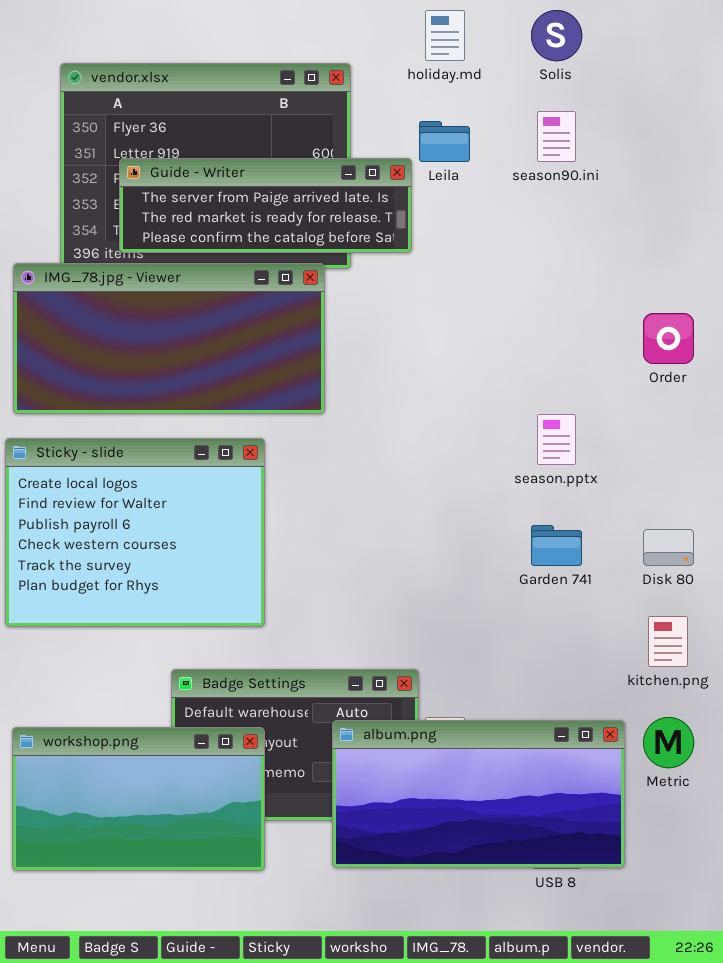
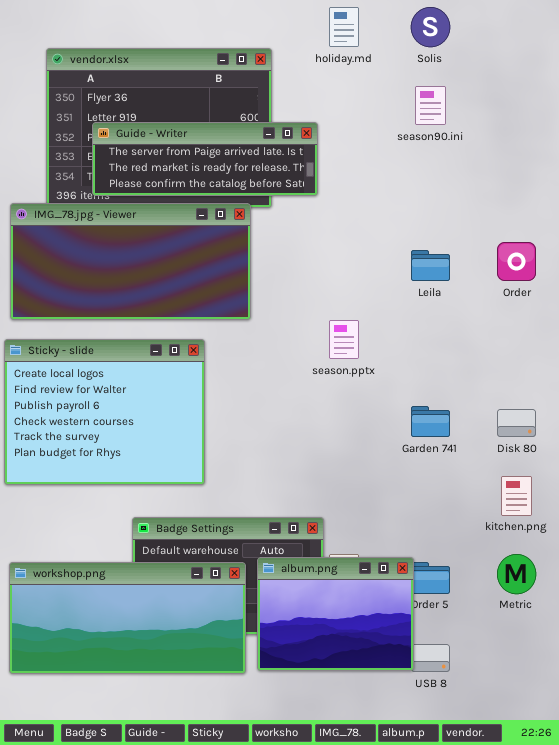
Leila: [419,121,470,162] -> [411,250,450,281], moved
season.pptx: [537,414,576,465] -> [329,320,359,359], moved
album.png: [332,720,625,868] -> [257,557,414,671], resized
workshop.png: [12,727,265,871] -> [9,562,246,674], resized

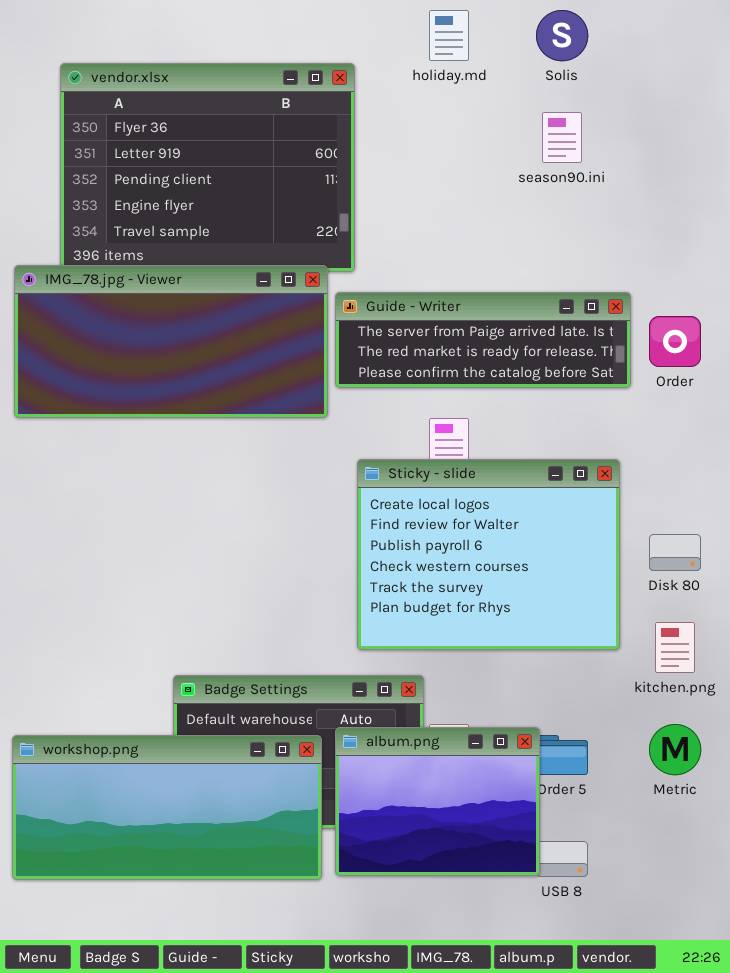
Guide - Writer: [92,122,318,196] -> [335,292,631,388], moved
Sticky - slide: [4,339,205,485] -> [357,459,620,650], moved

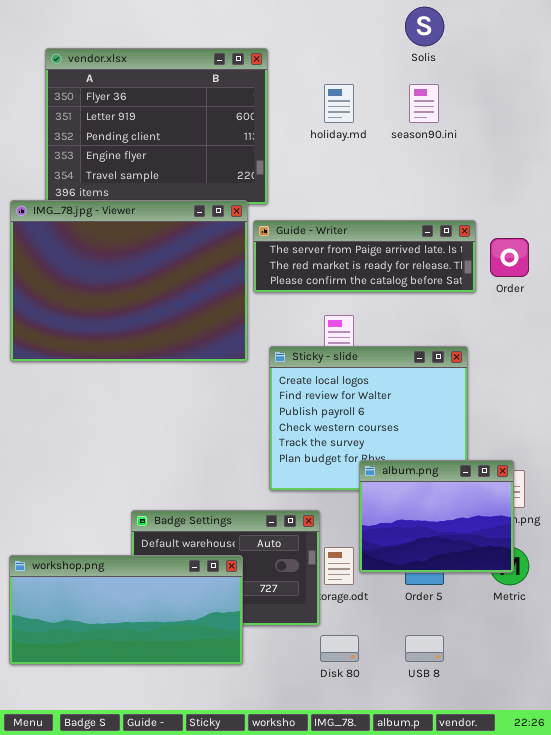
holiday.md: [429,10,469,61] -> [324,84,354,123], moved
IMG_78.jpg - Viewer: [14,265,328,418] -> [10,200,248,362], resized
Disk 80: [649,534,701,571] -> [320,635,359,662], moved
album.png: [335,727,540,876] -> [359,460,514,573], moved

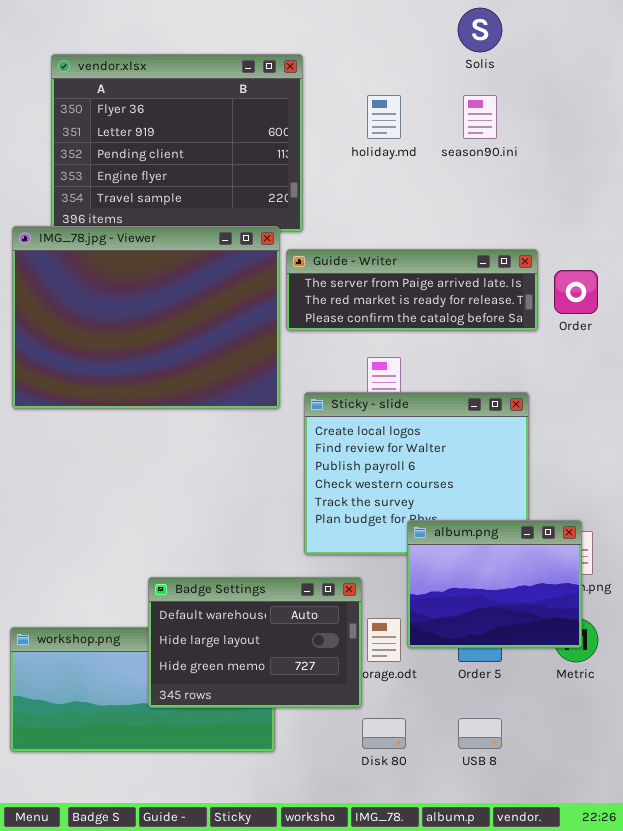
Badge Settings: [131,510,320,626] -> [148,577,362,708], raised

